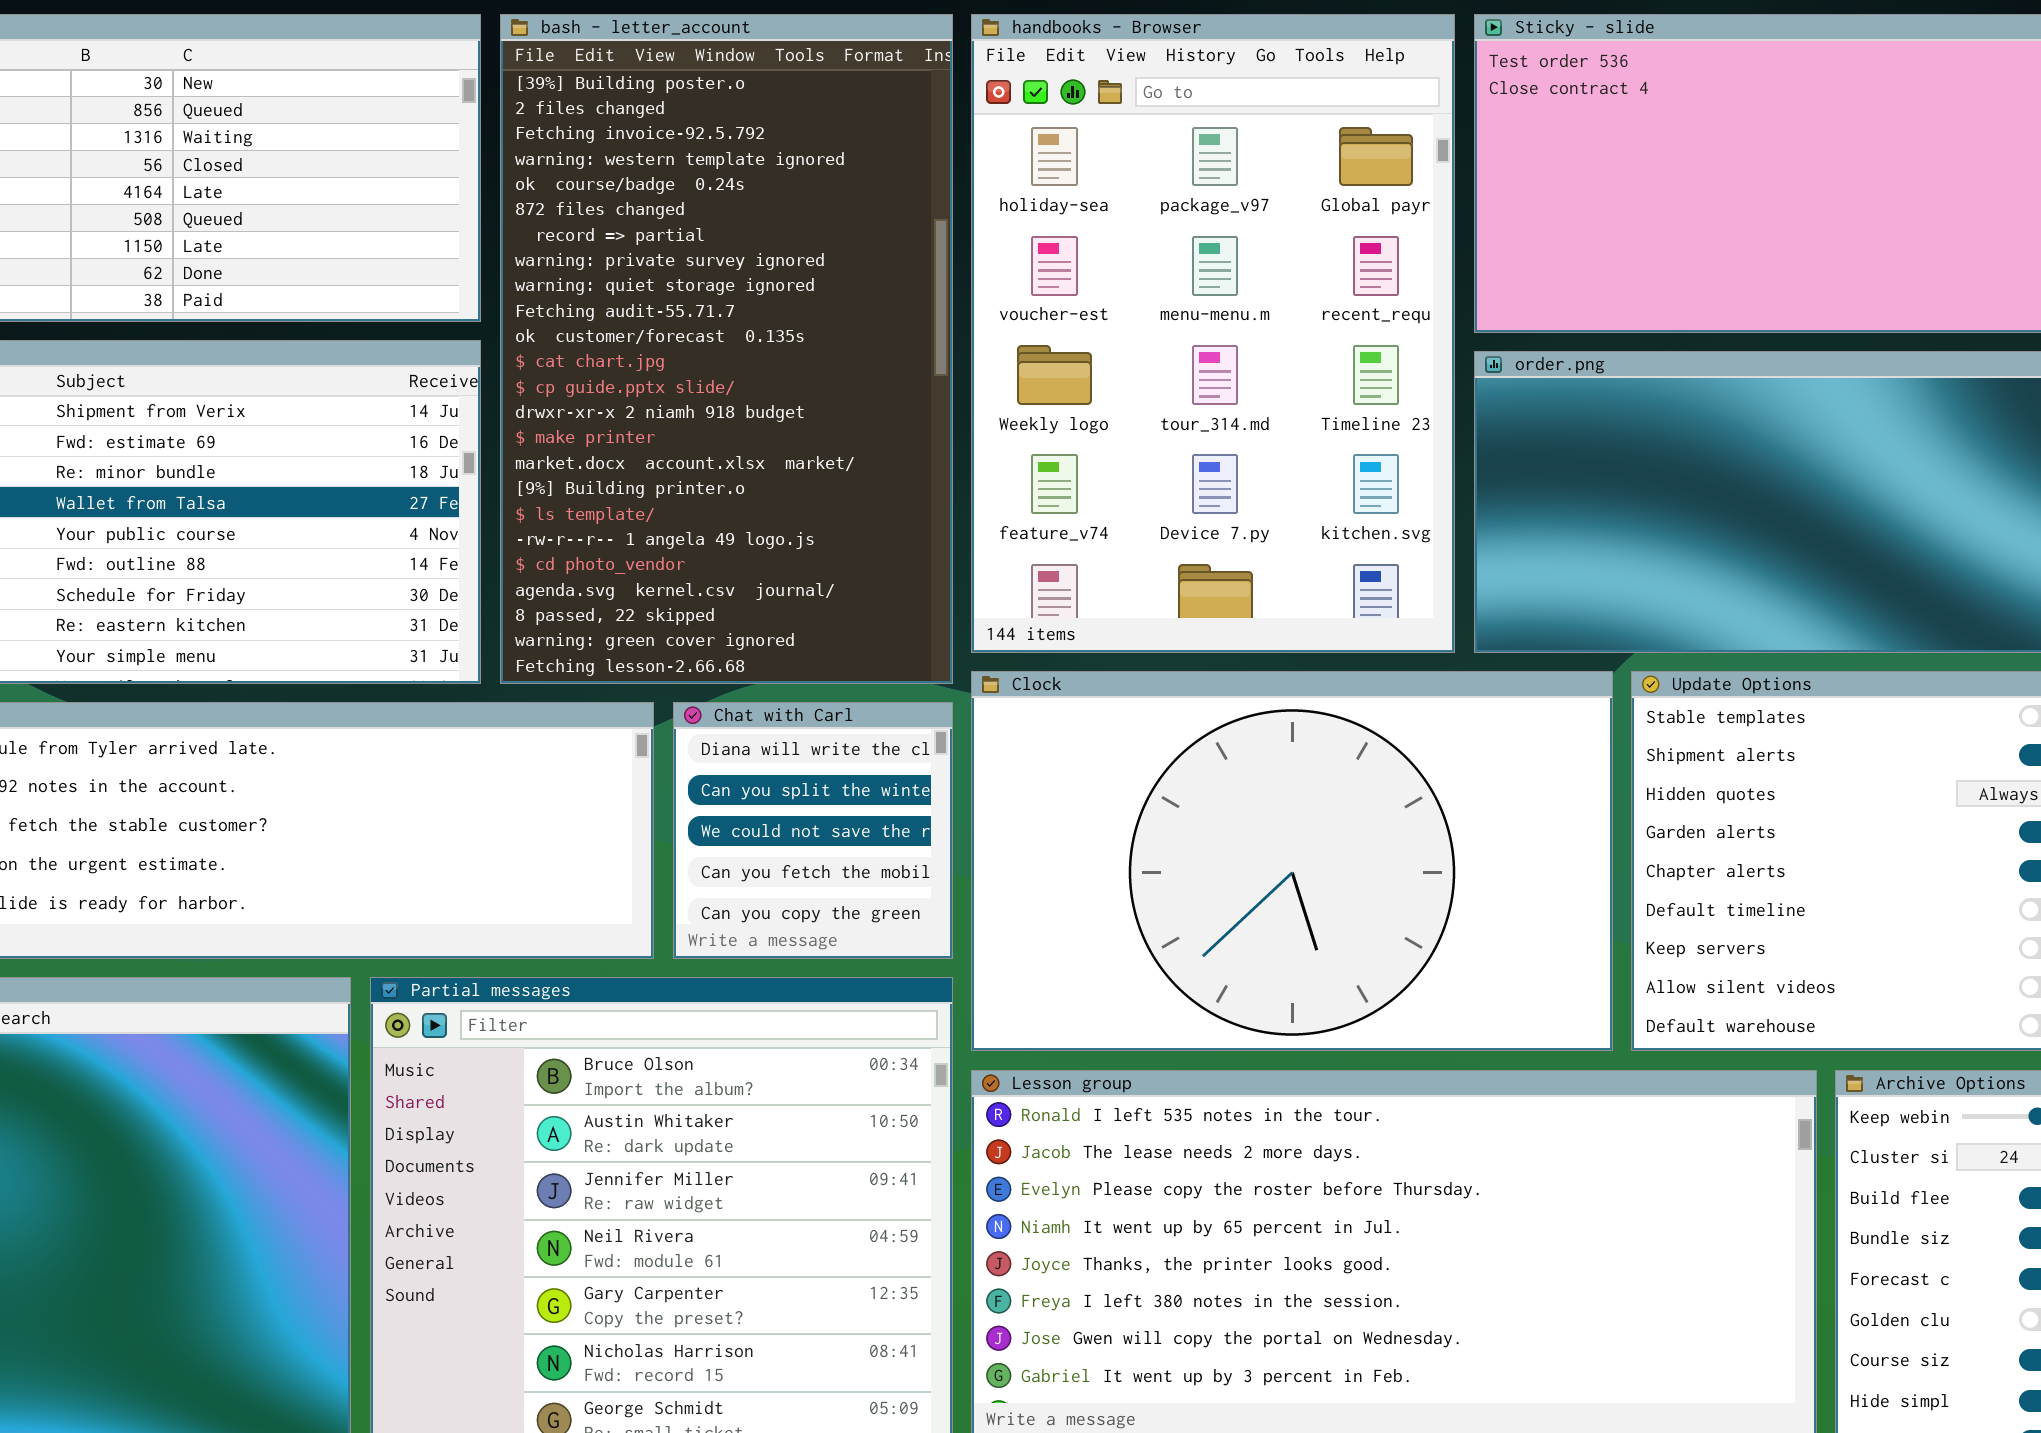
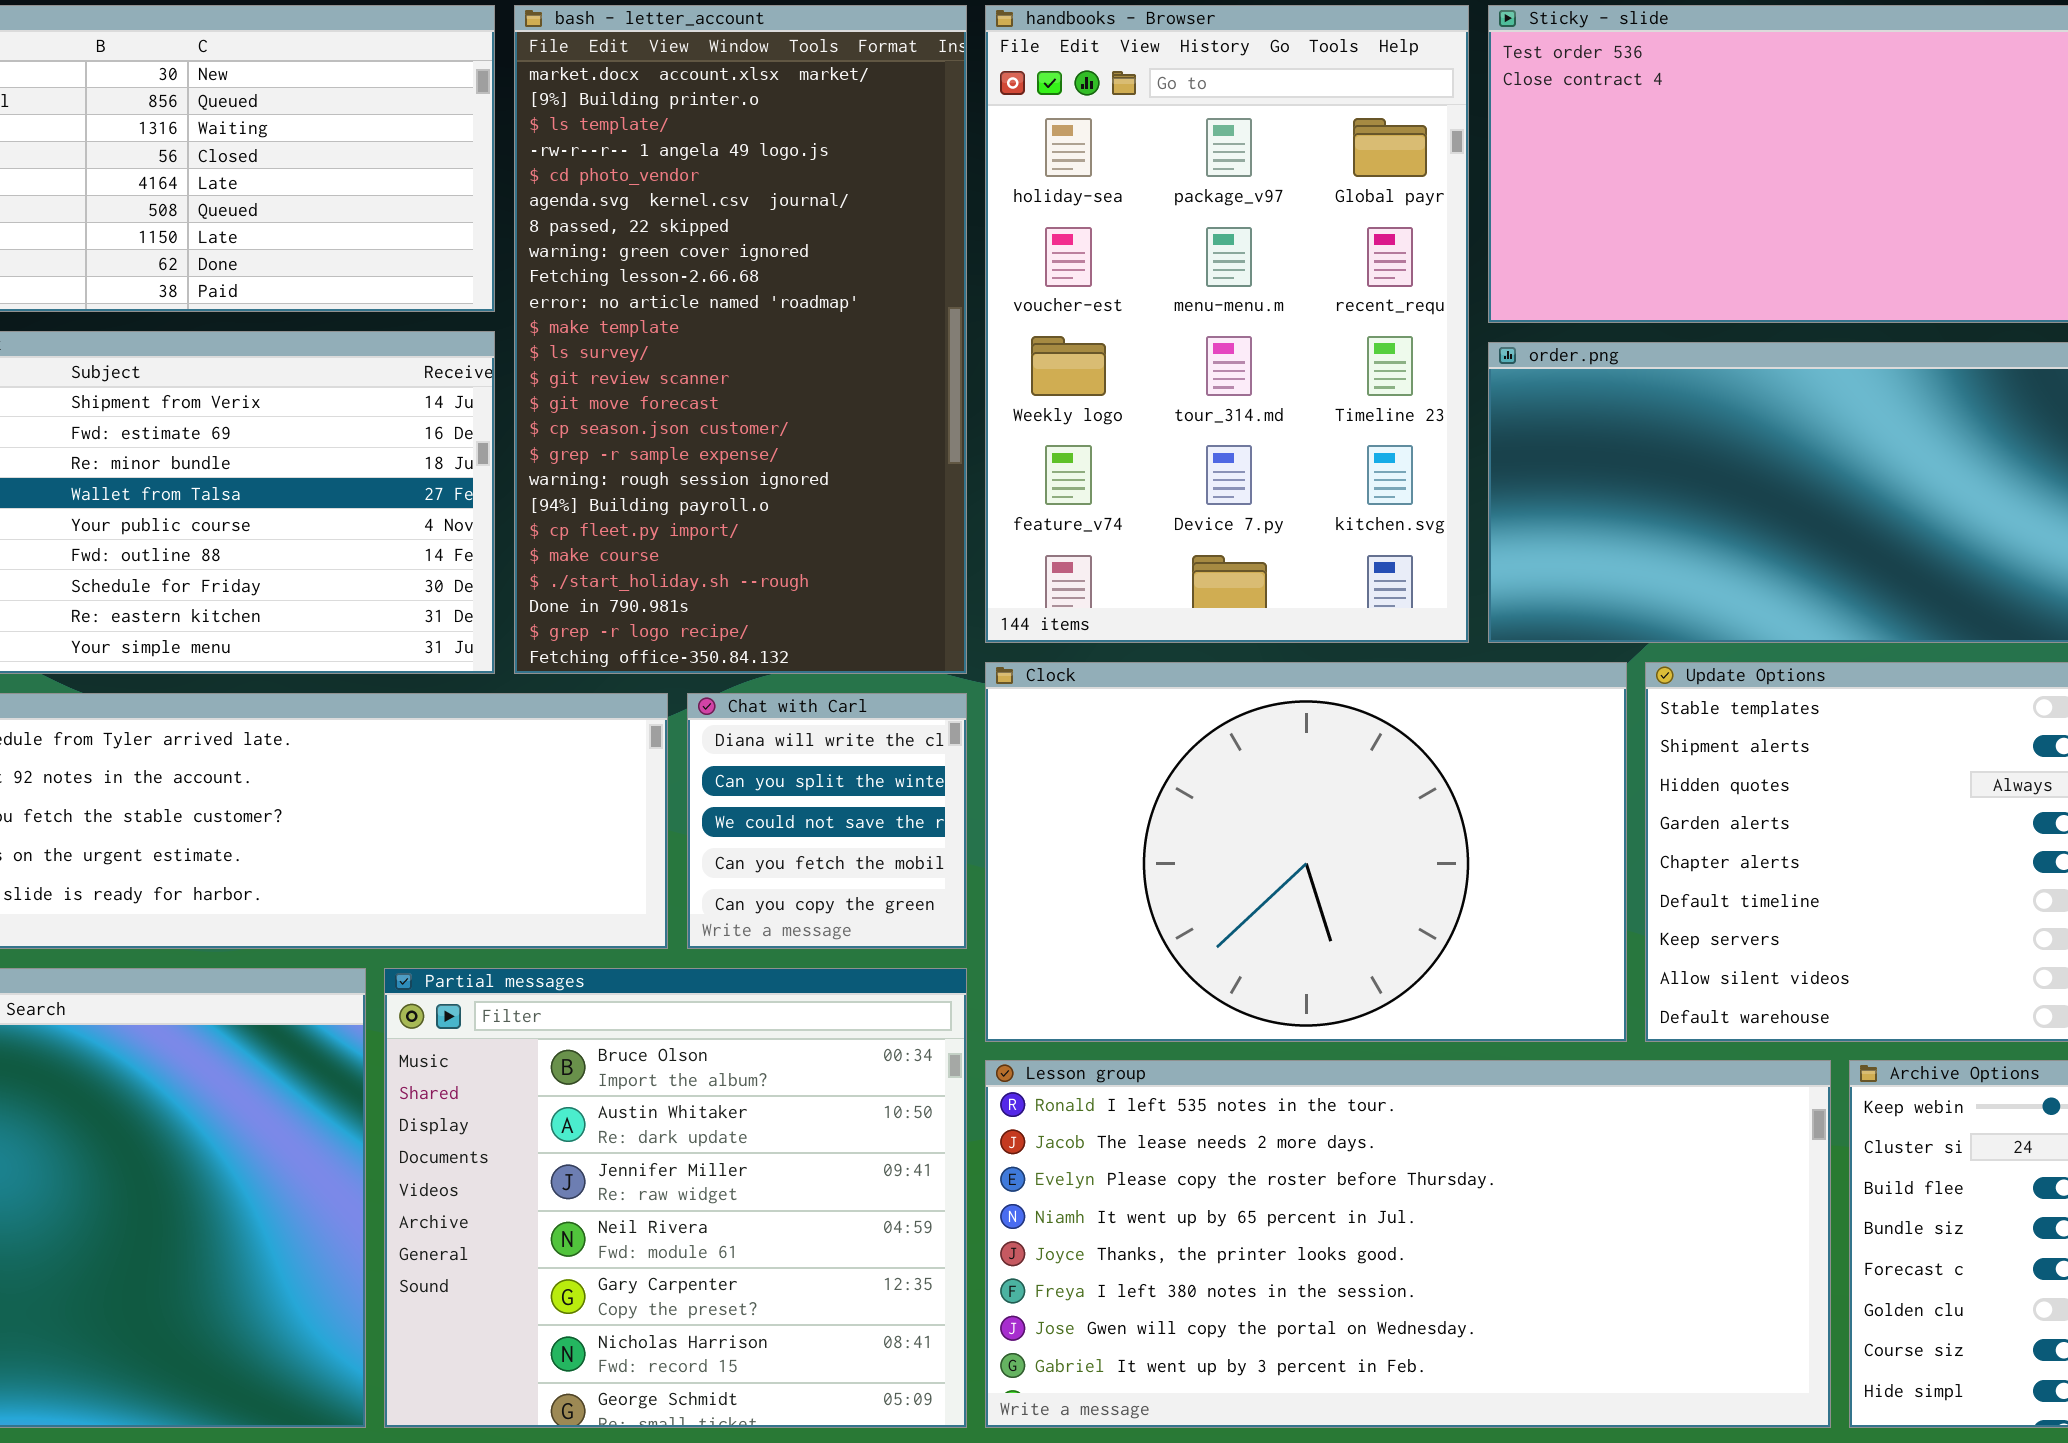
bash - letter_account: [500,14,953,684] -> [514,5,967,674], scrolled down 15 rows

